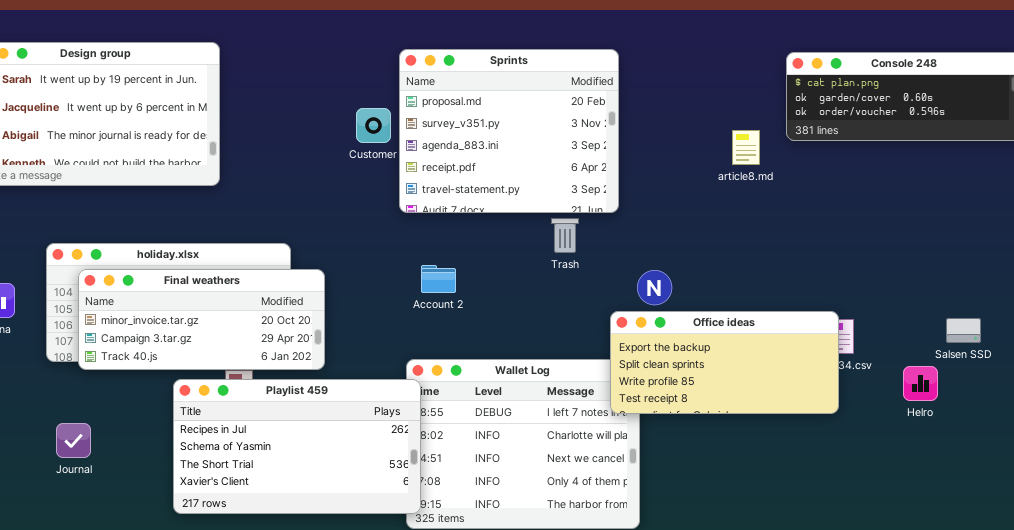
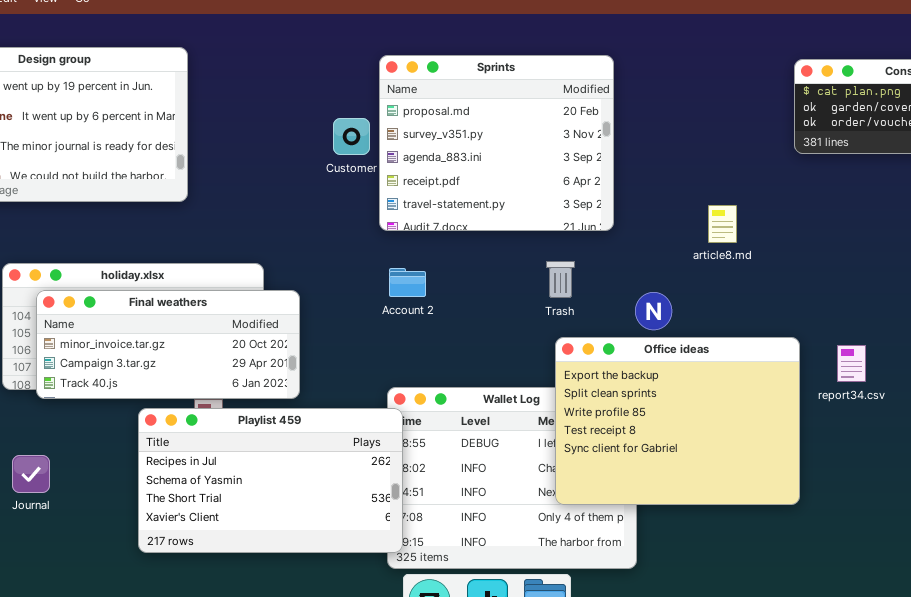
article8.md: [732,130,760,165] -> [708,205,737,243], moved
Trash: [551,218,579,253] -> [546,261,575,298], moved
Account 2: [421,265,456,293] -> [389,268,426,297], moved
Office ideas: [610,311,839,414] -> [555,337,800,505], moved, resized

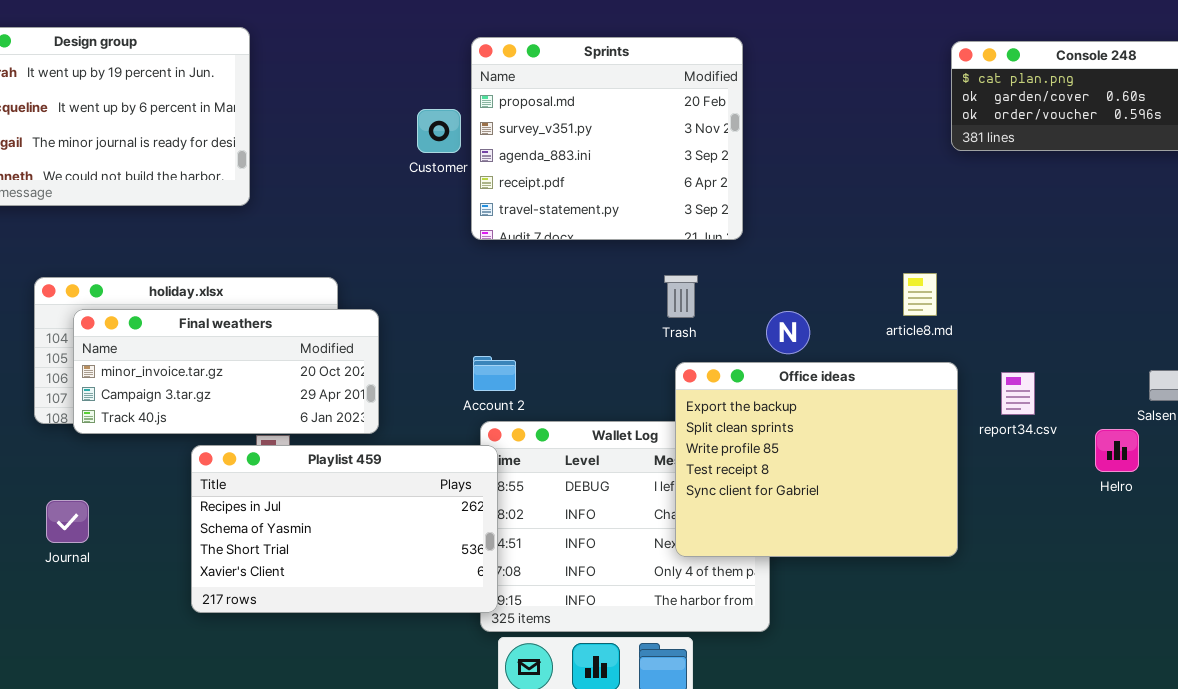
article8.md: [708,205,737,243] -> [903,273,937,316], moved
Account 2: [389,268,426,297] -> [473,356,516,391], moved

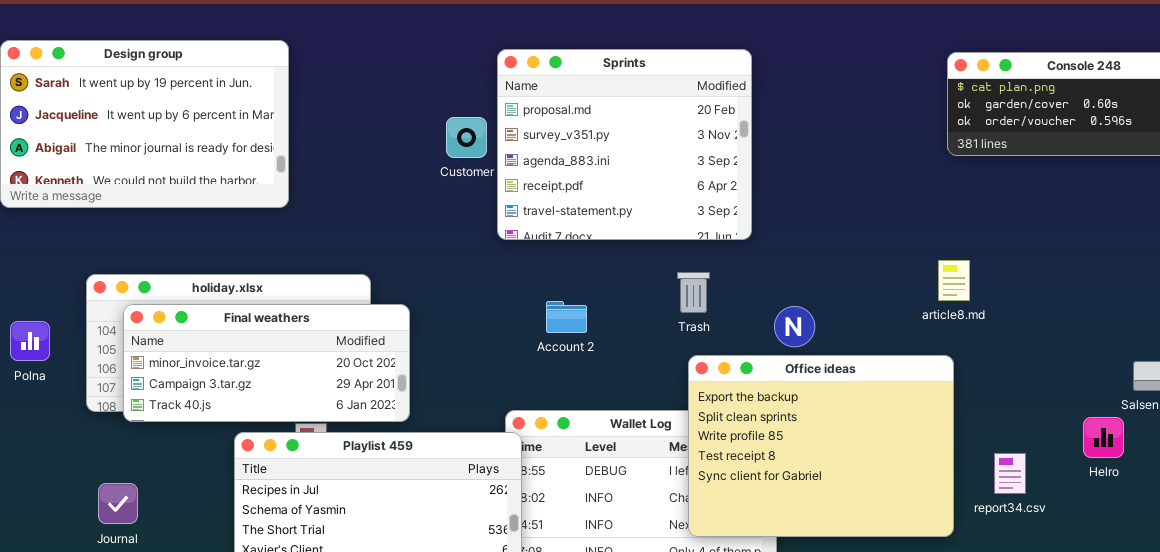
article8.md: [903,273,937,316] -> [938,260,970,301], moved
Account 2: [473,356,516,391] -> [546,301,587,333], moved
report34.csv: [1001,372,1035,415] -> [994,453,1026,494], moved

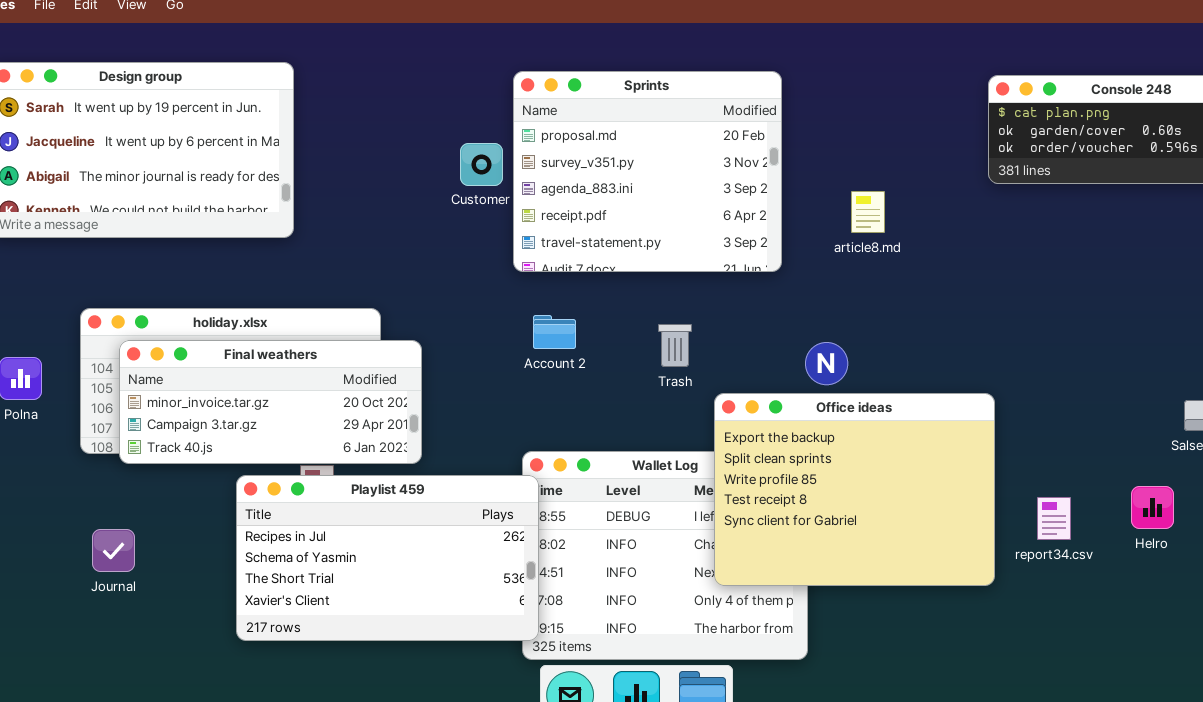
article8.md: [938,260,970,301] -> [851,191,885,233], moved
Trash: [677,272,710,313] -> [658,324,692,367], moved
Account 2: [546,301,587,333] -> [533,315,576,349], moved
Helro: [1083,417,1124,458] -> [1131,486,1174,529], moved

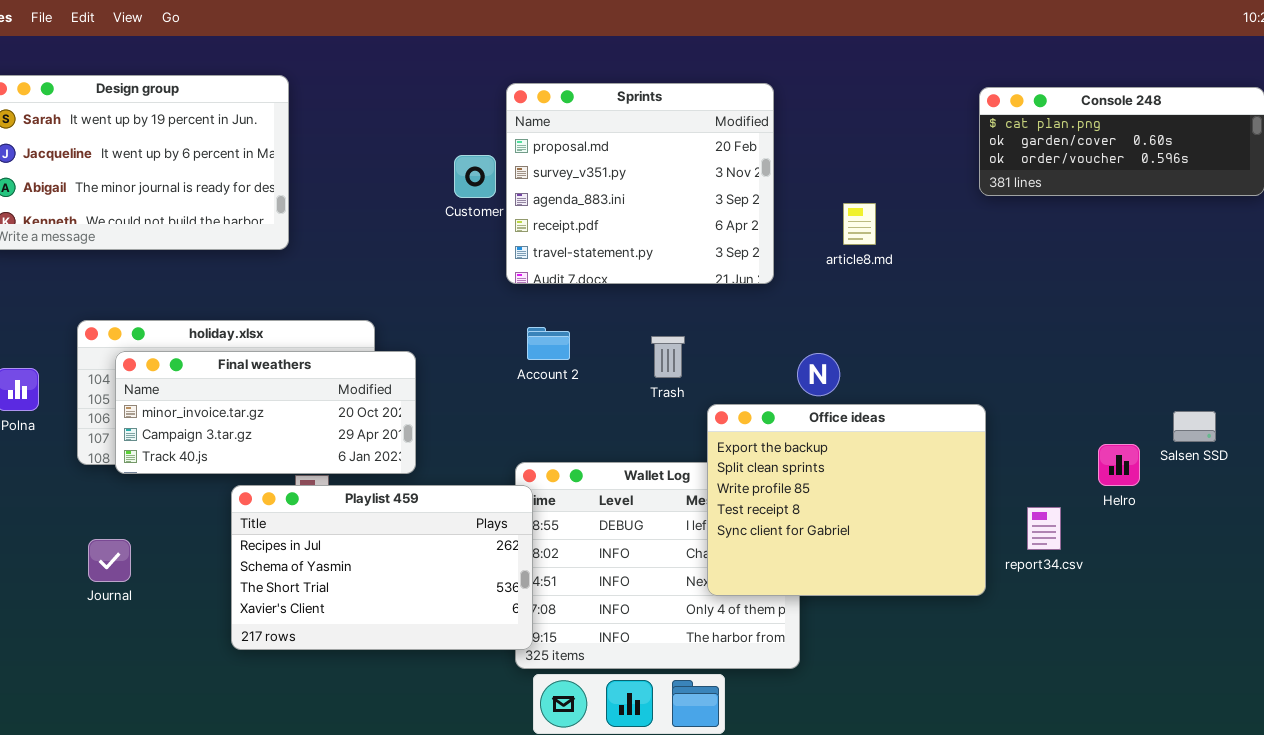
Helro: [1131,486,1174,529] -> [1098,444,1140,486], moved

